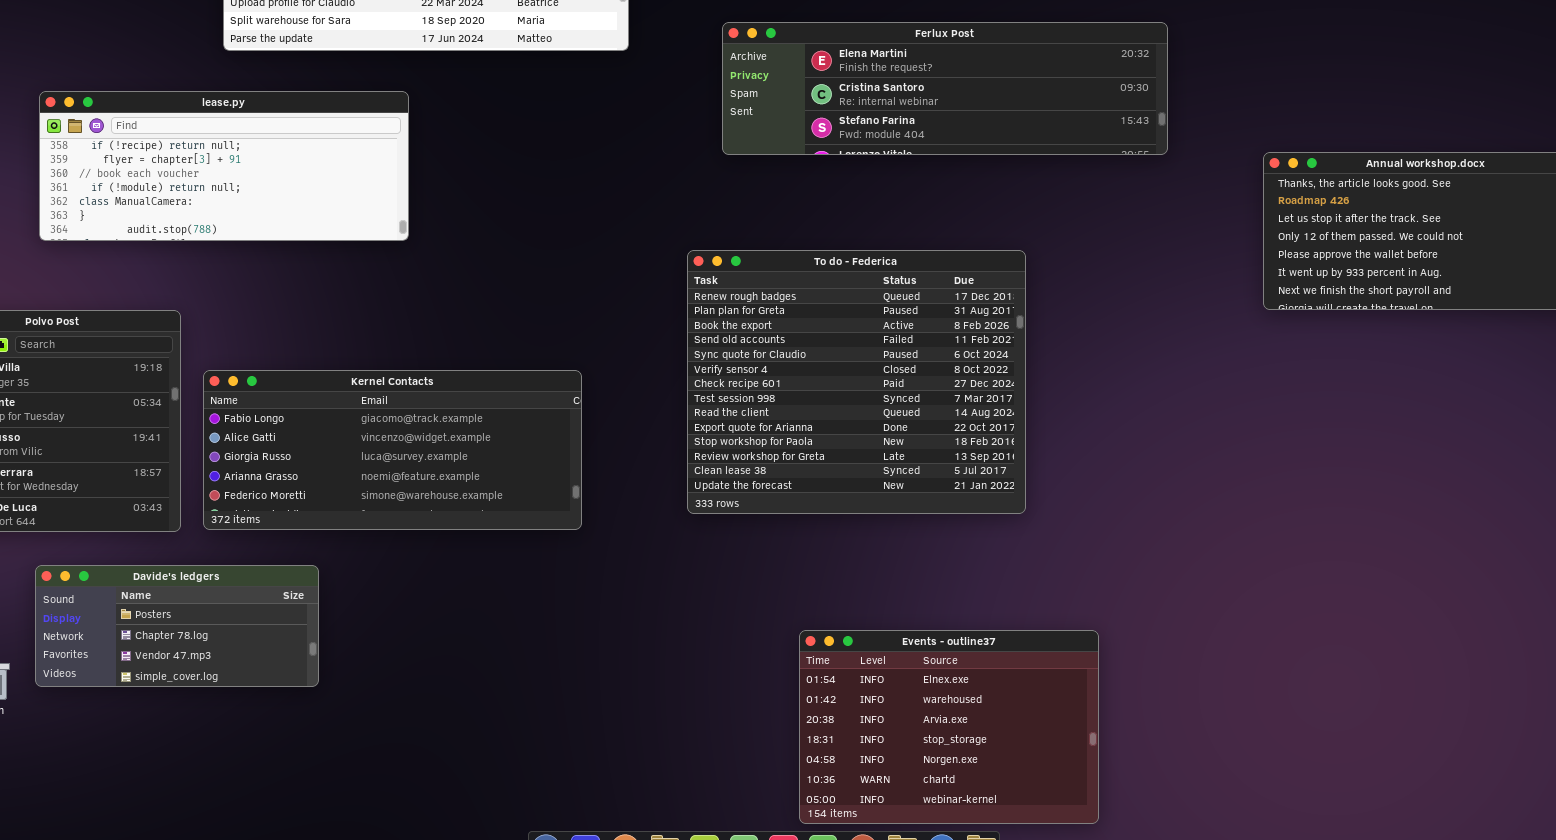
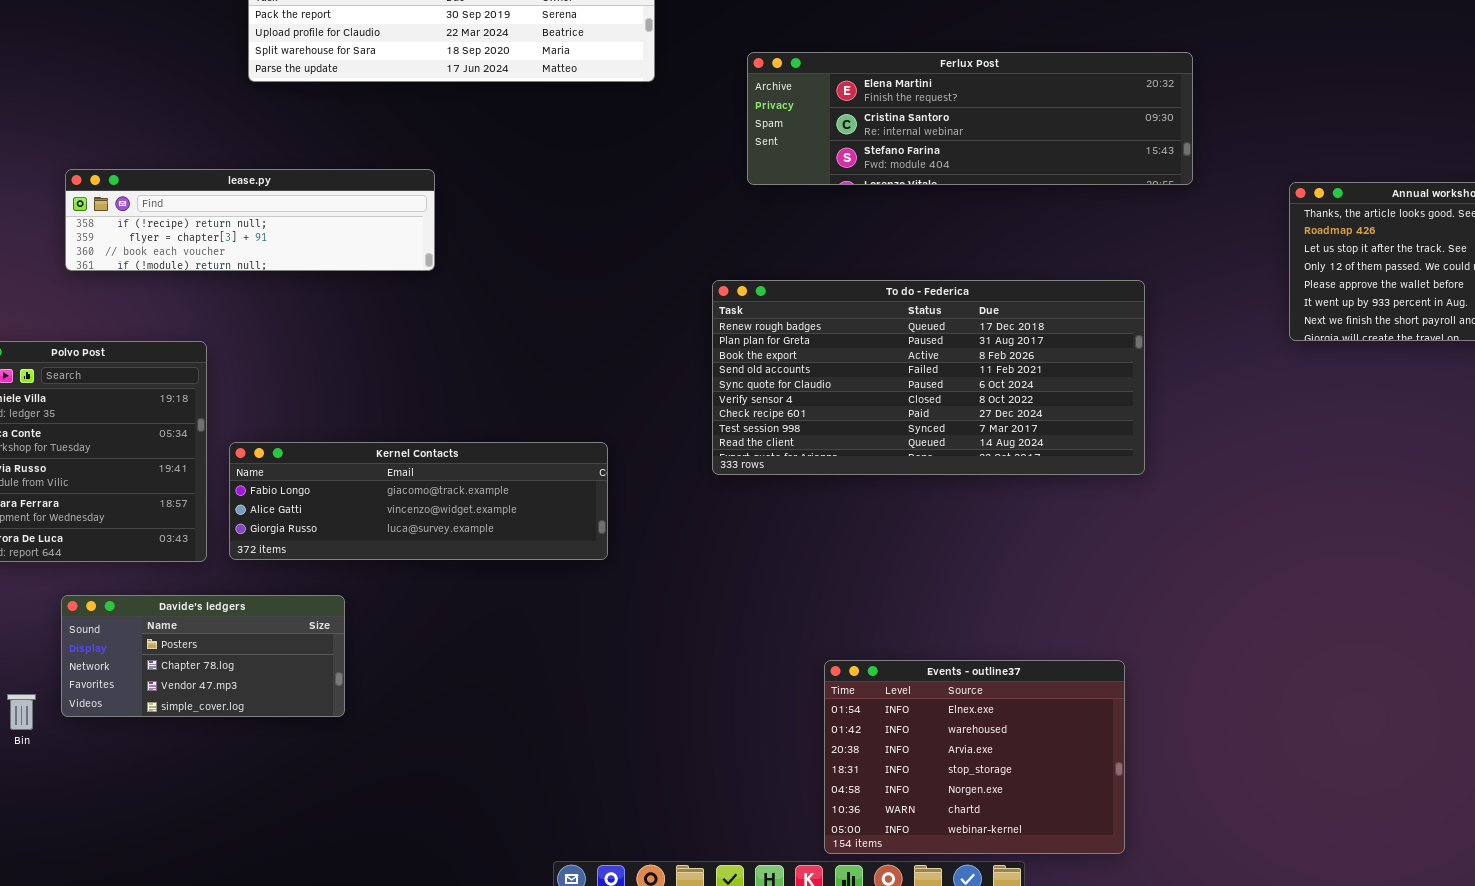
lease.py: [39,91,409,241] -> [65,169,435,271], resized
To do - Federica: [687,250,1026,514] -> [712,280,1145,475], resized
Kernel Contacts: [203,370,582,530] -> [229,442,608,560], resized

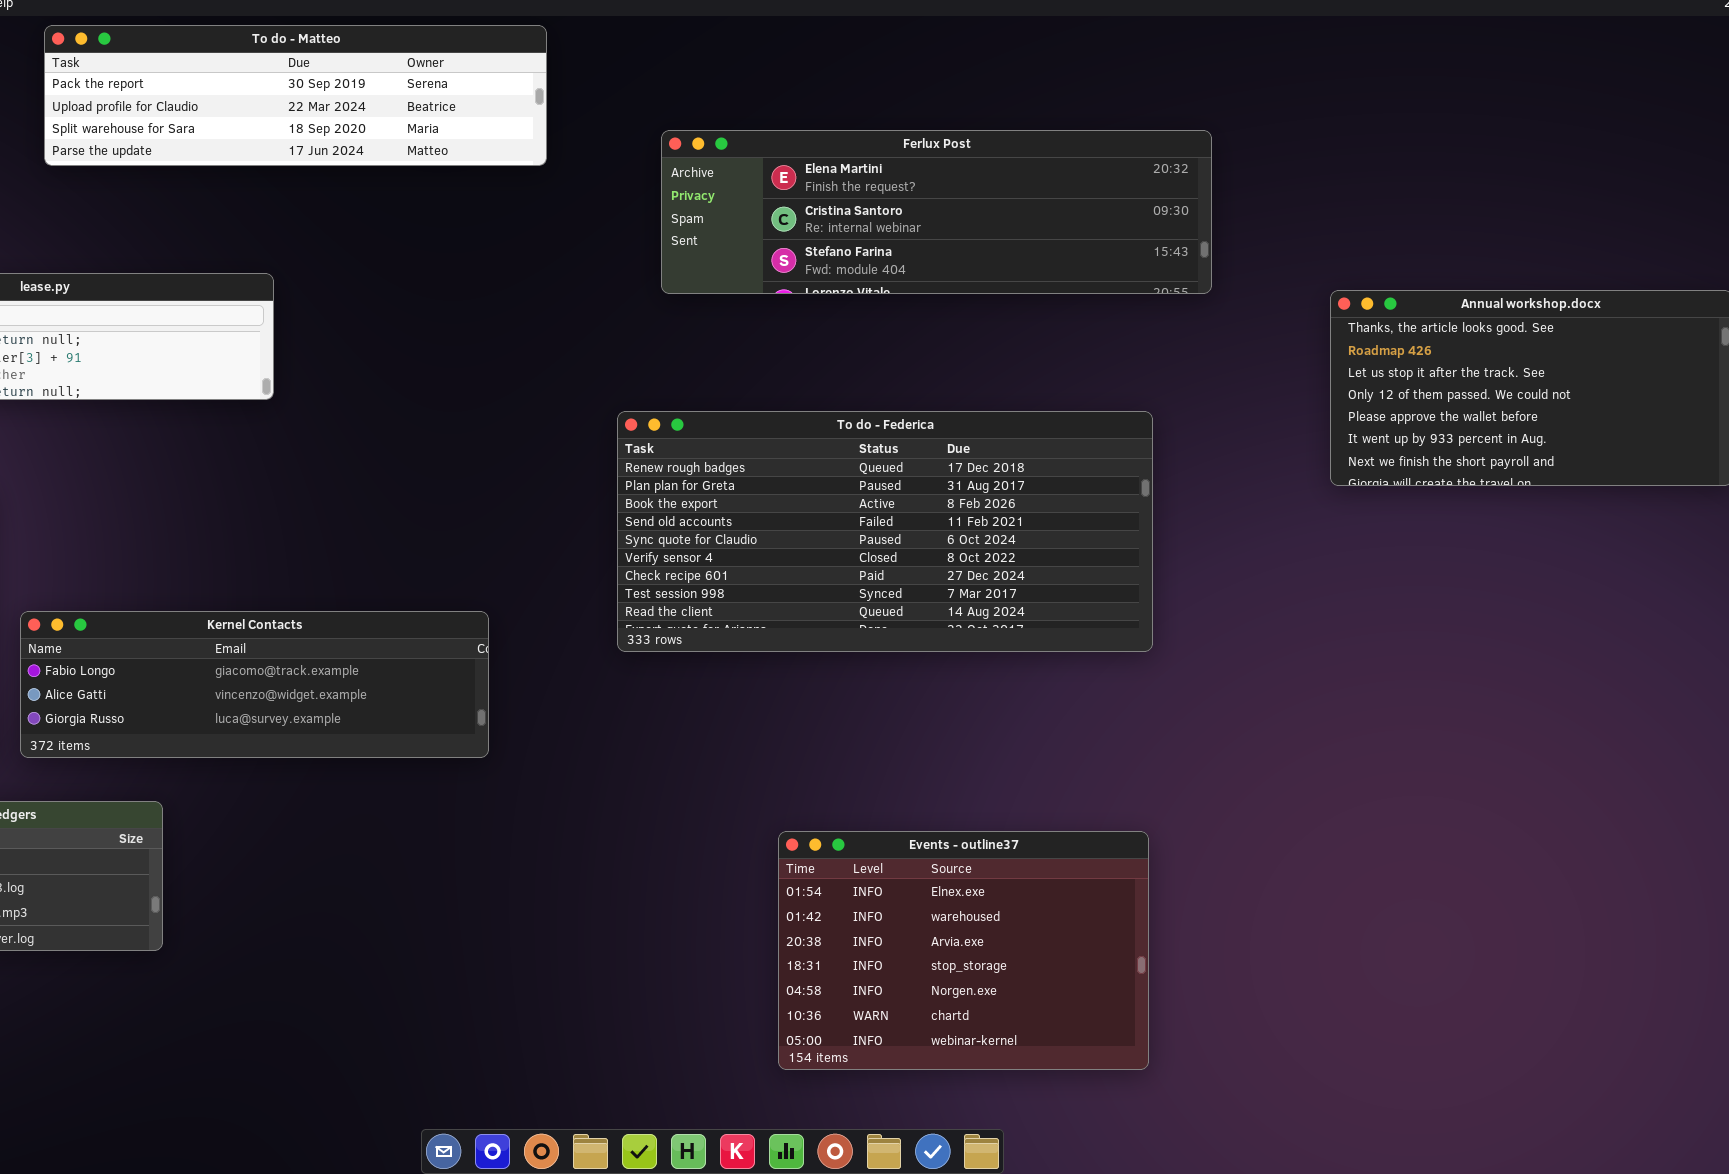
Events - outline37: [824,660,1125,854] -> [778,831,1149,1070], moved

